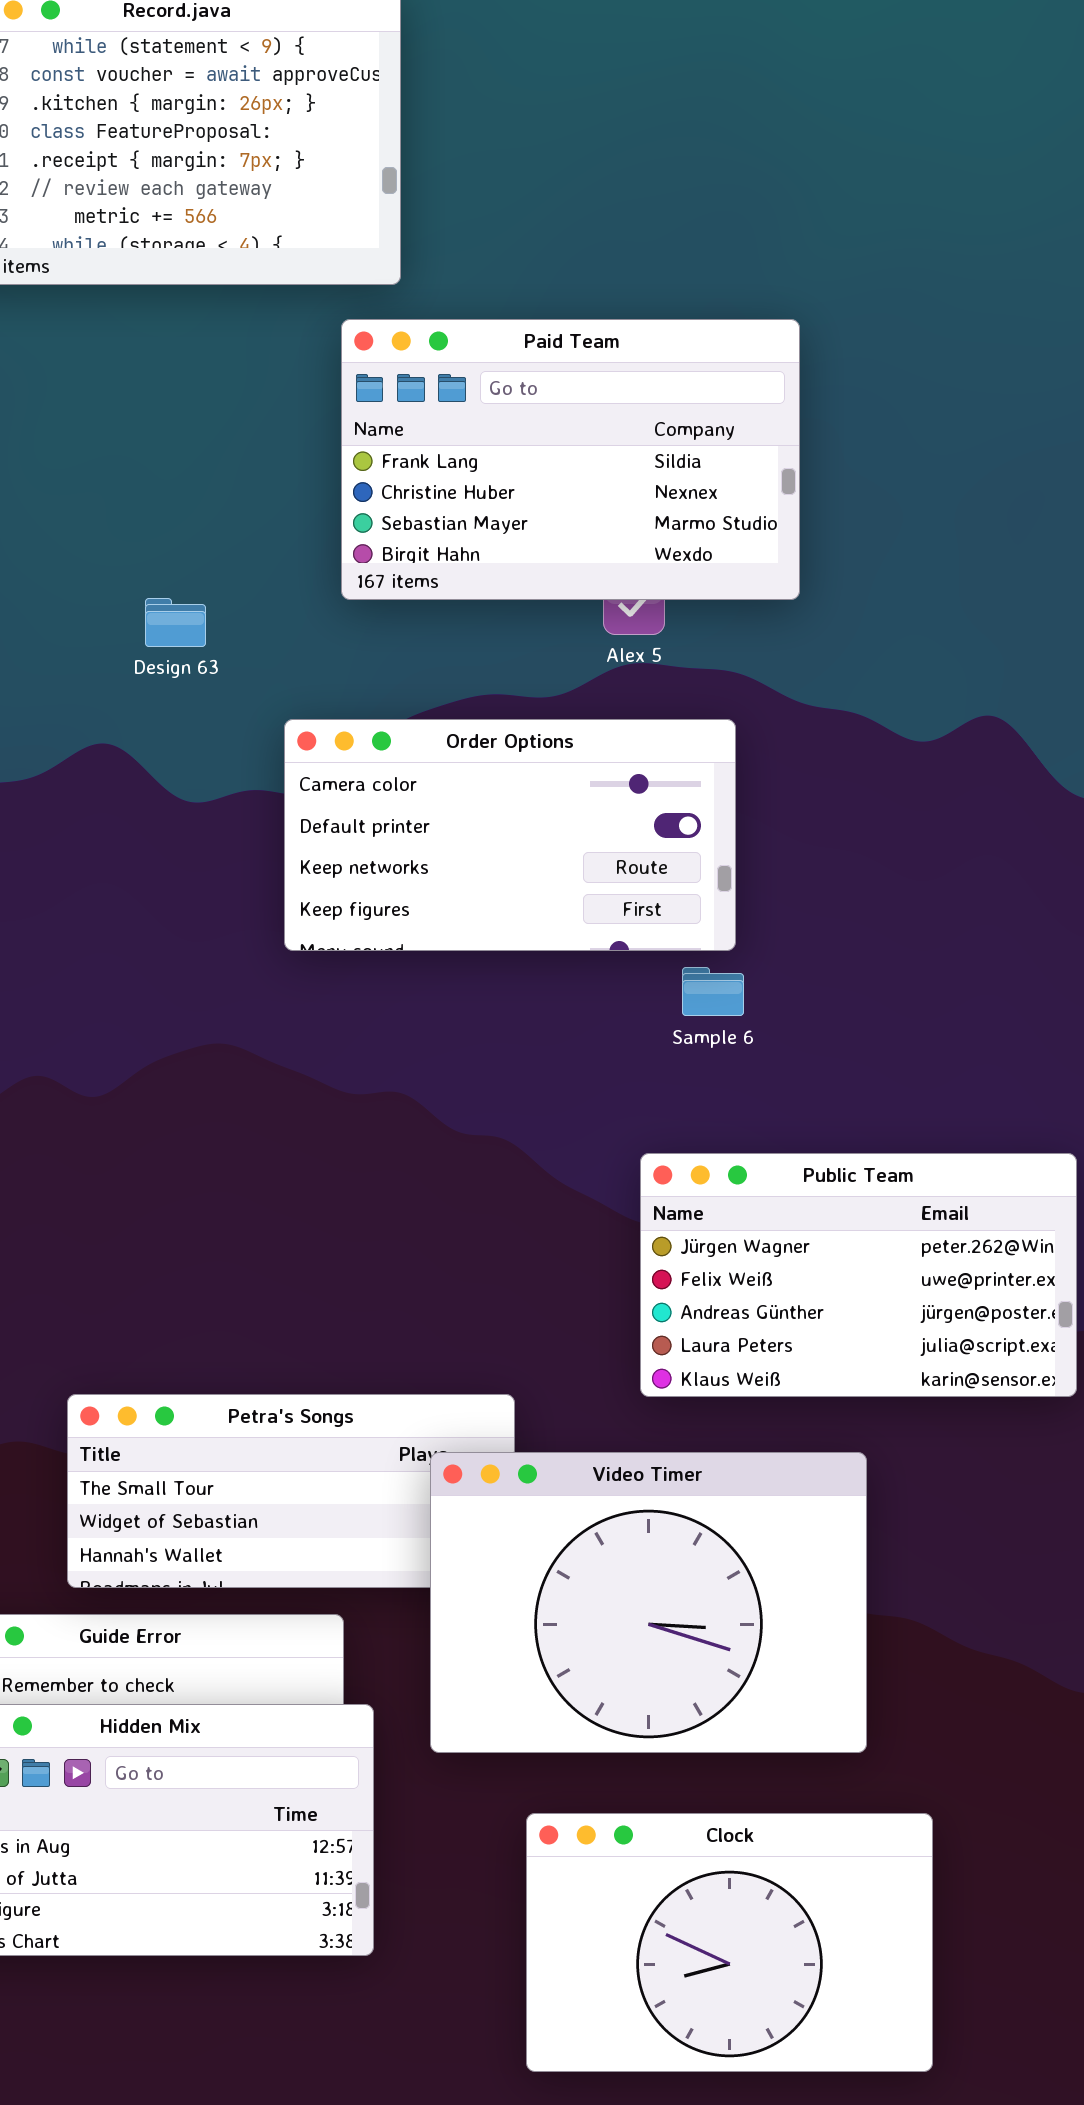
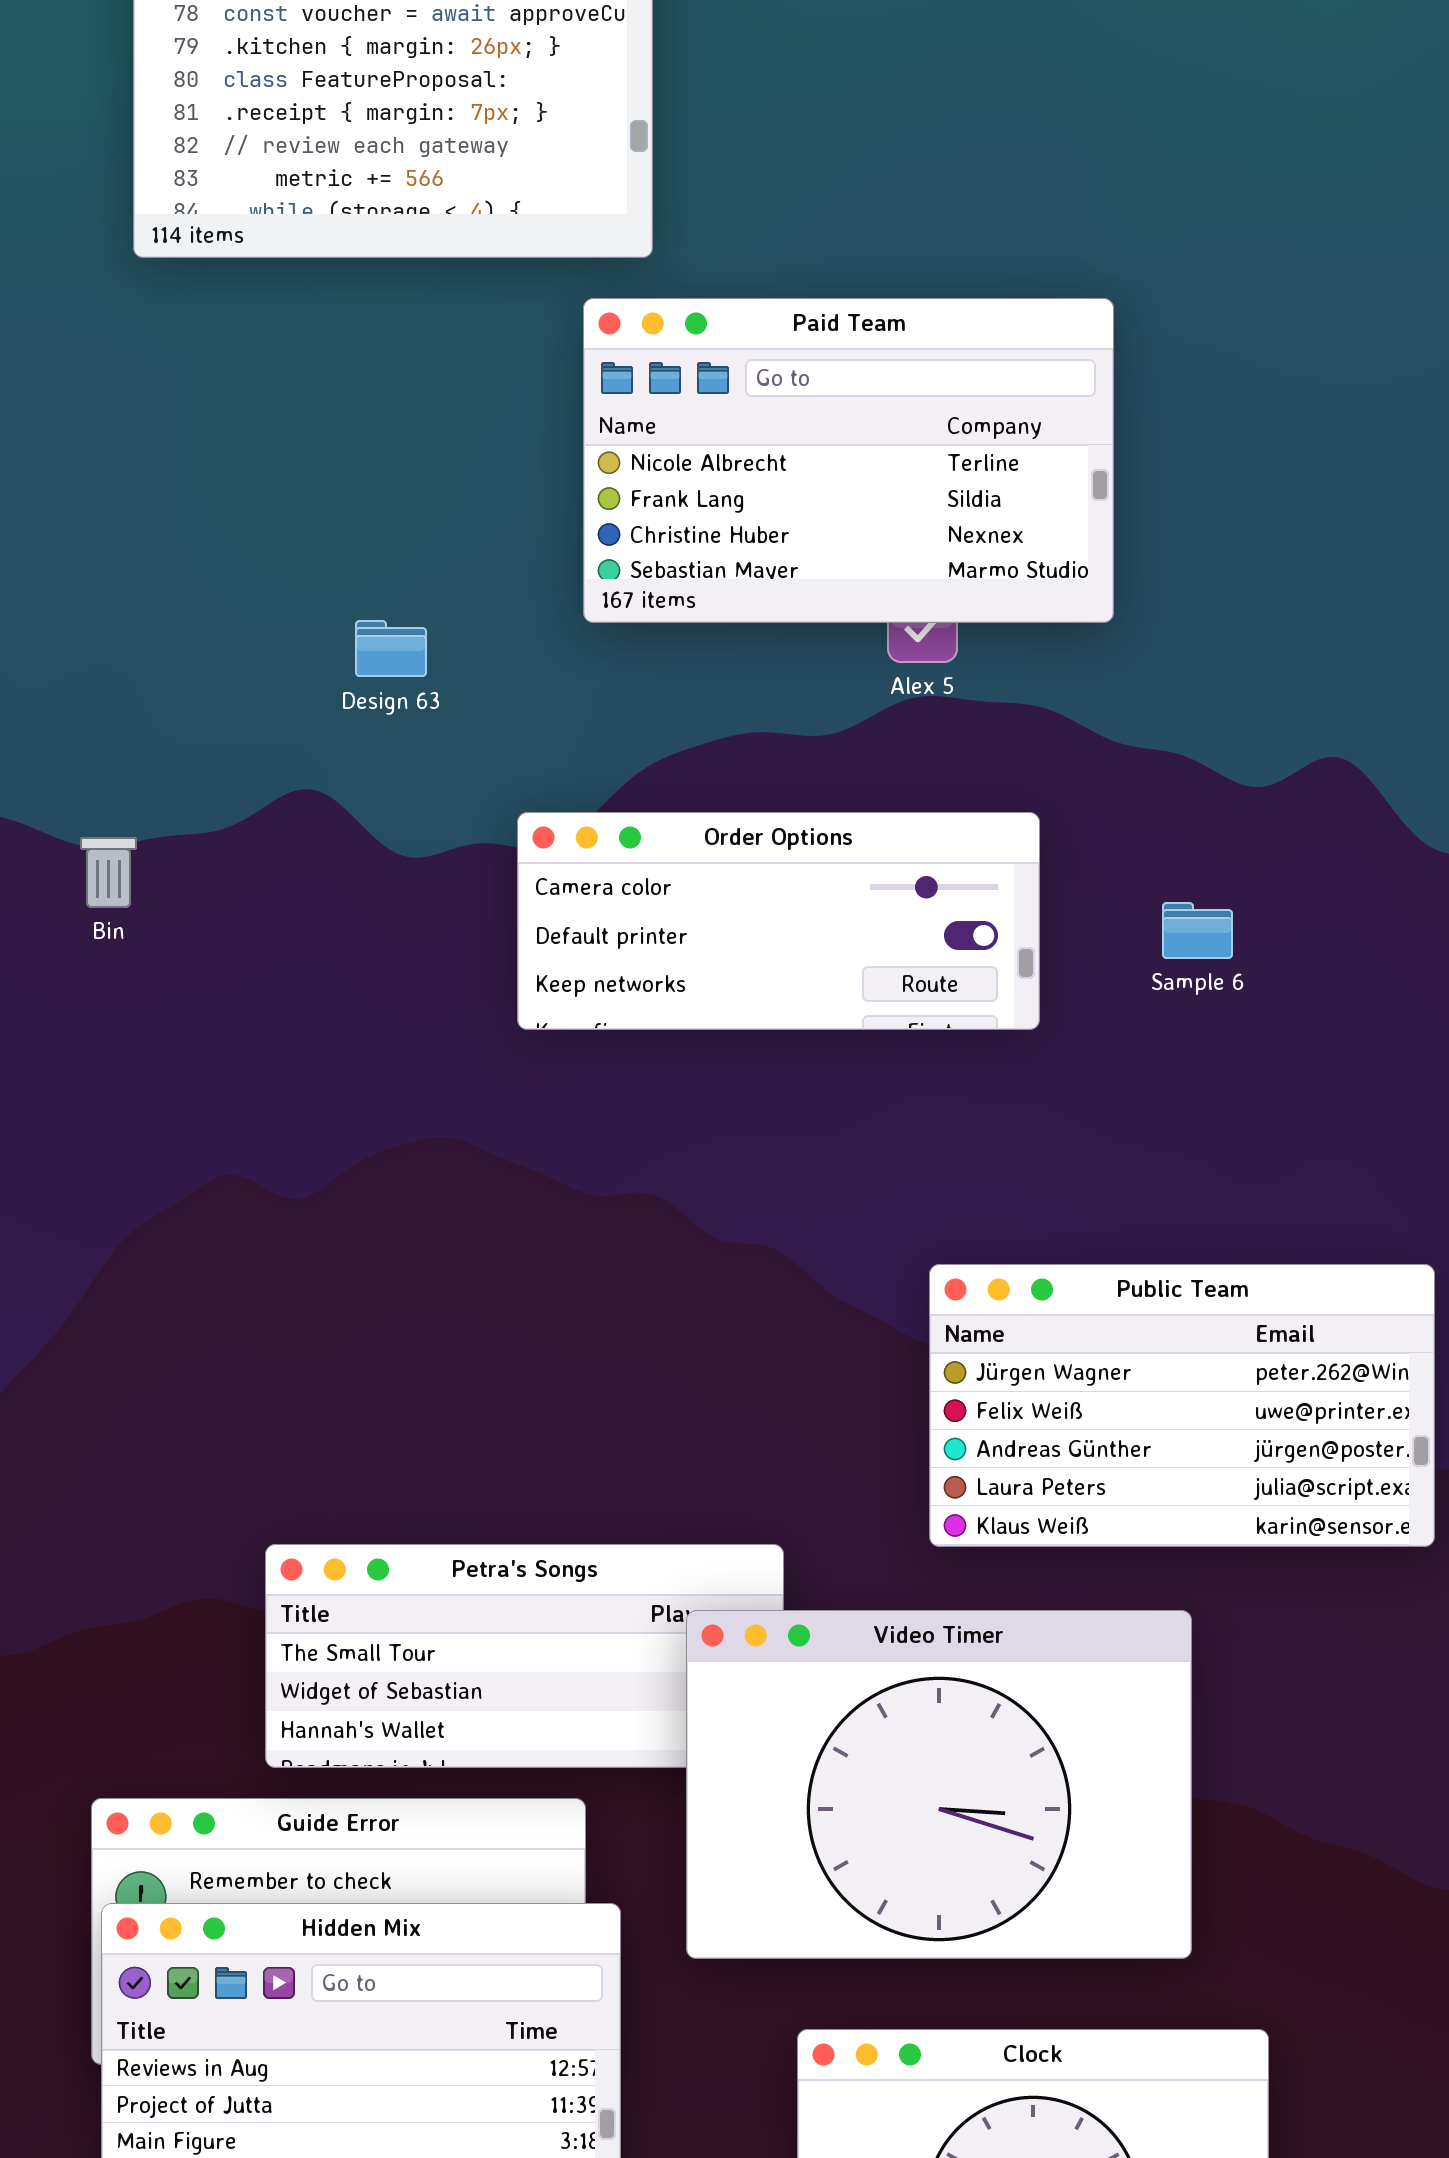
Paid Team: [341,319,800,600] -> [583,298,1114,623], scrolled up 1 row
Order Options: [284,719,736,951] -> [517,812,1040,1030], resized
Sample 6: [682,967,744,1016] -> [1162,902,1233,959], moved

